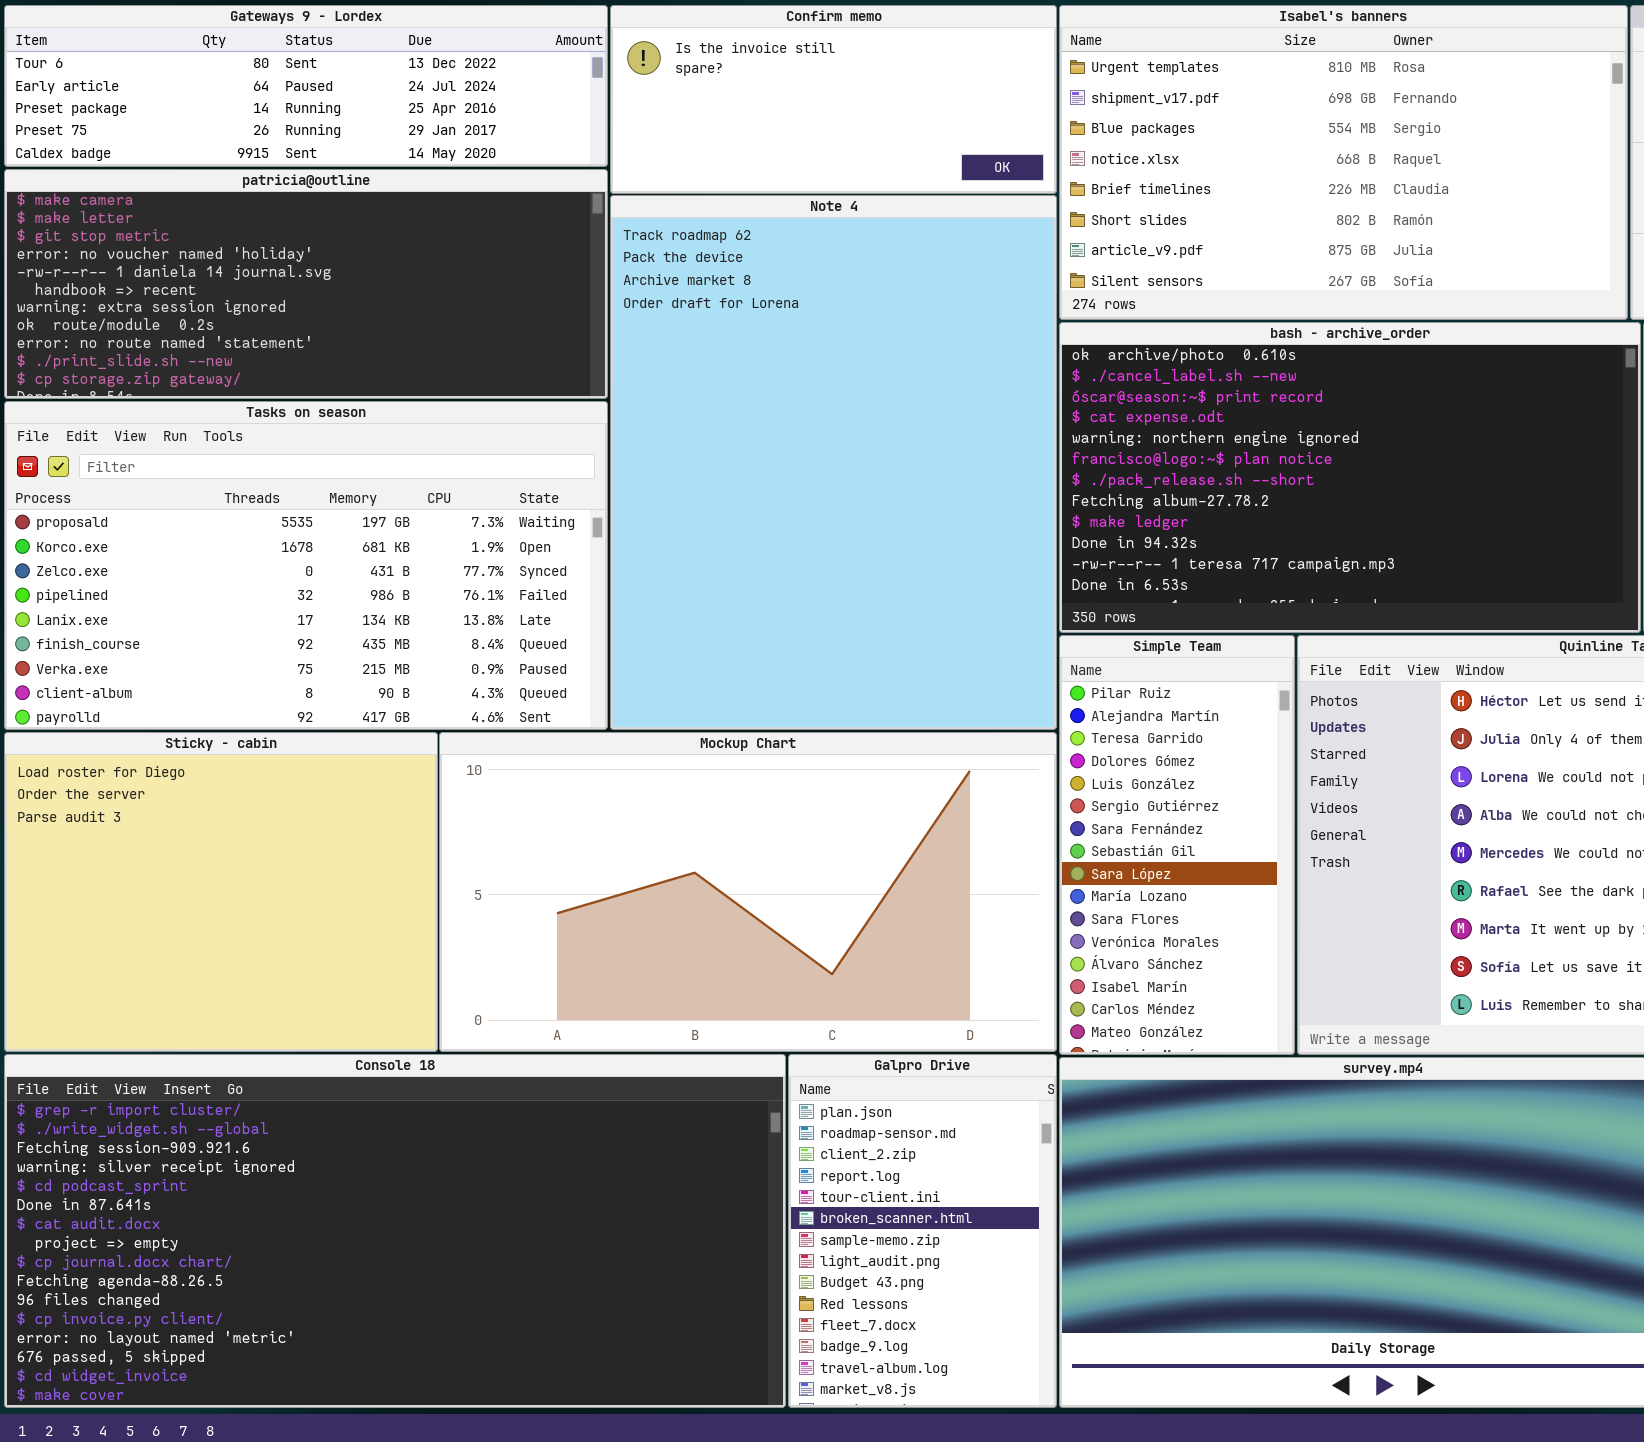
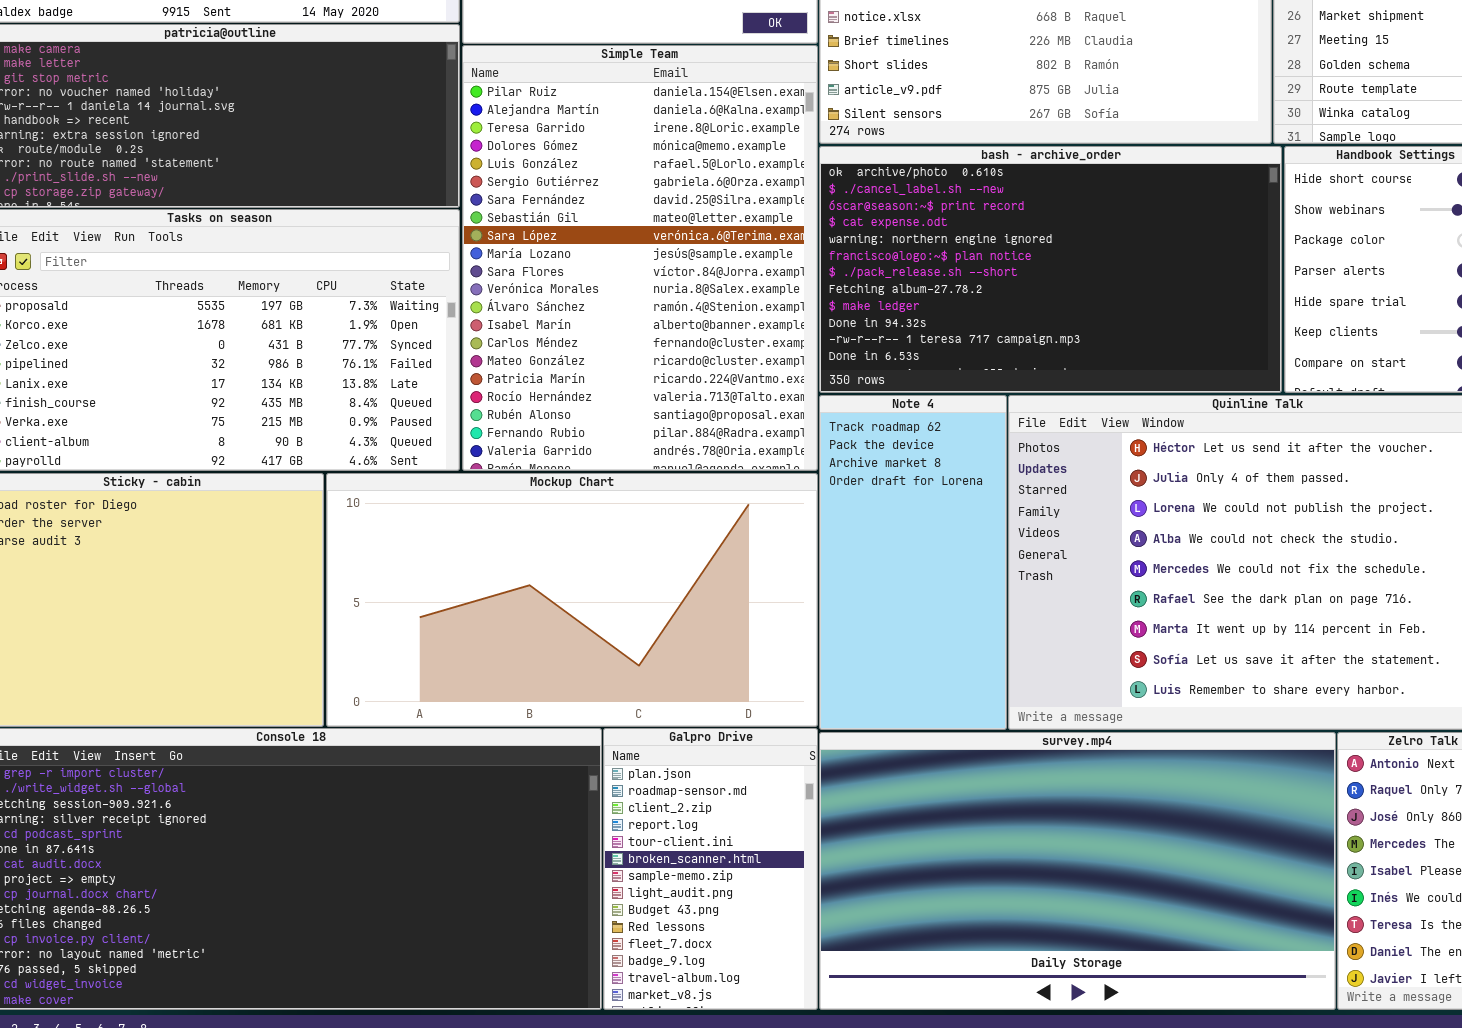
Note 4: [610,195,1057,730] -> [819,395,1007,730], moved, resized
Simple Team: [1059,635,1295,1055] -> [462,45,818,471], moved, resized

